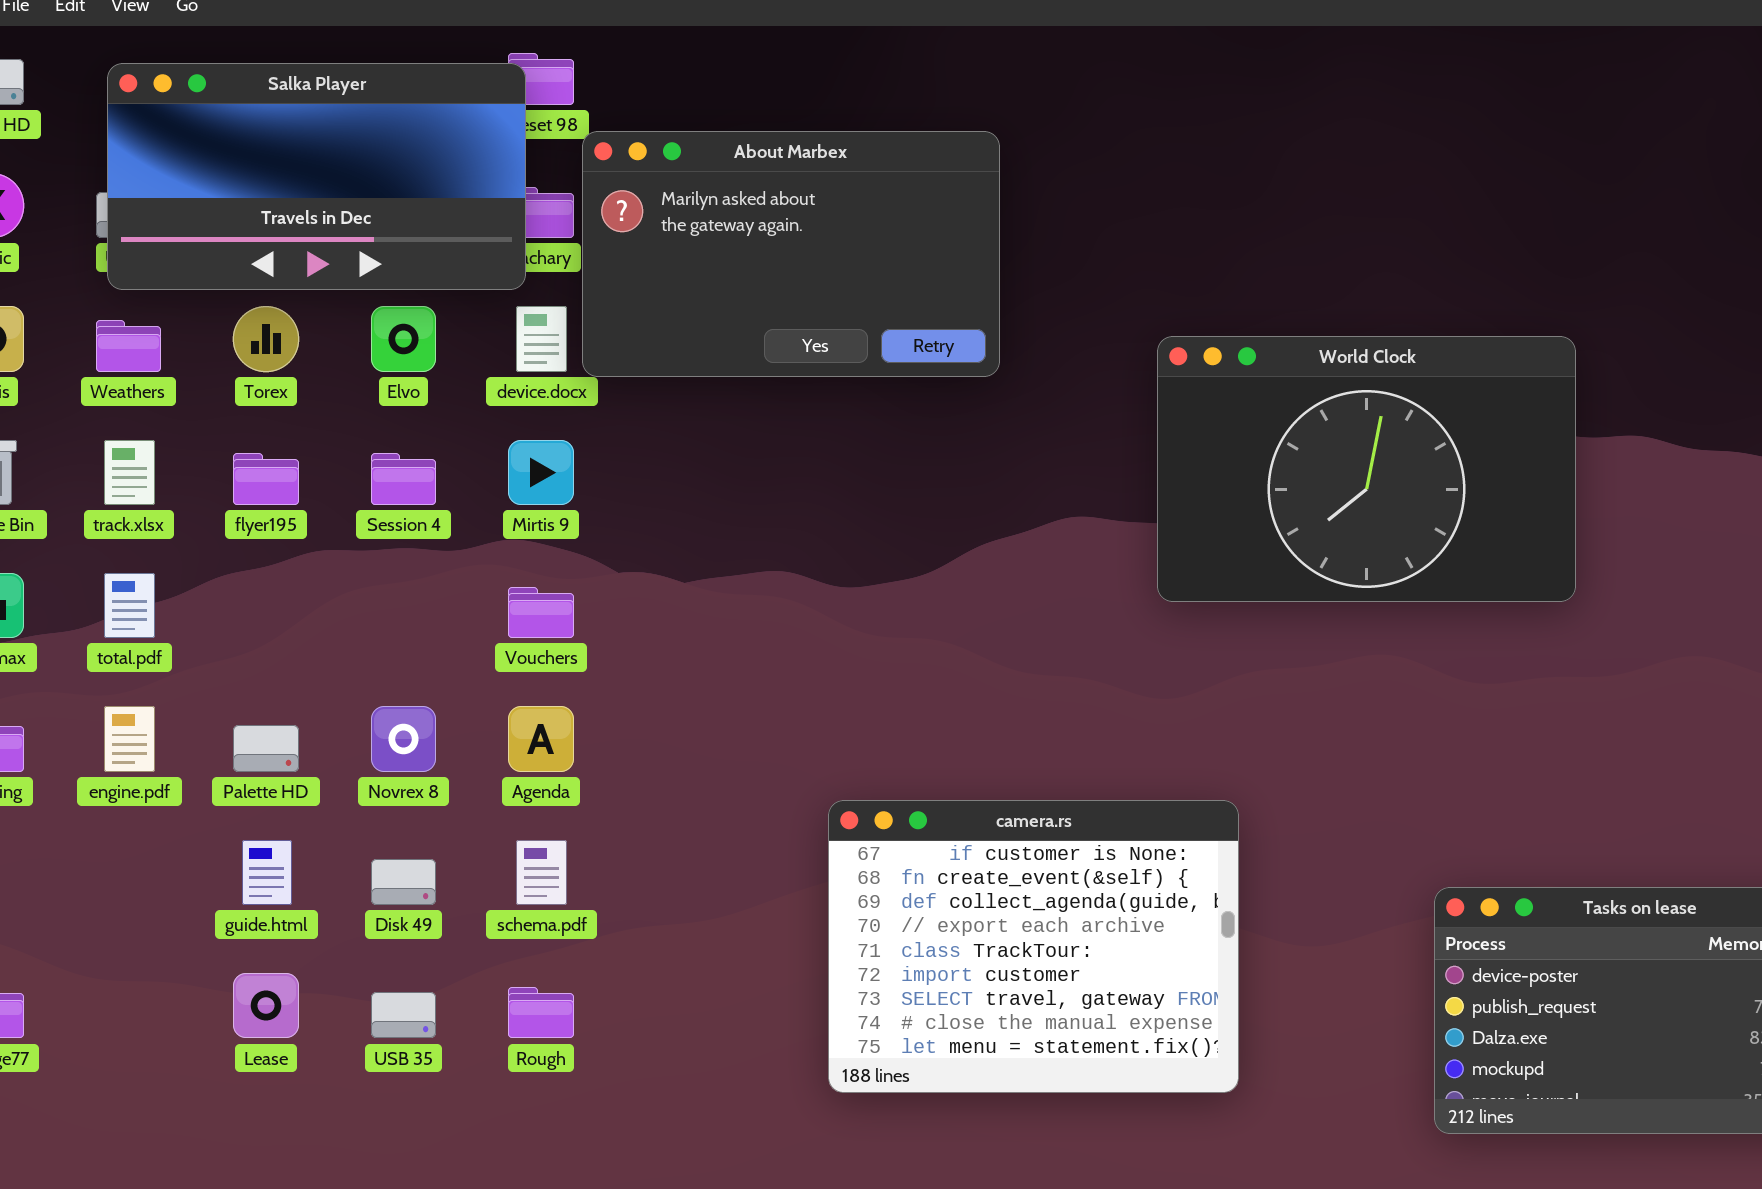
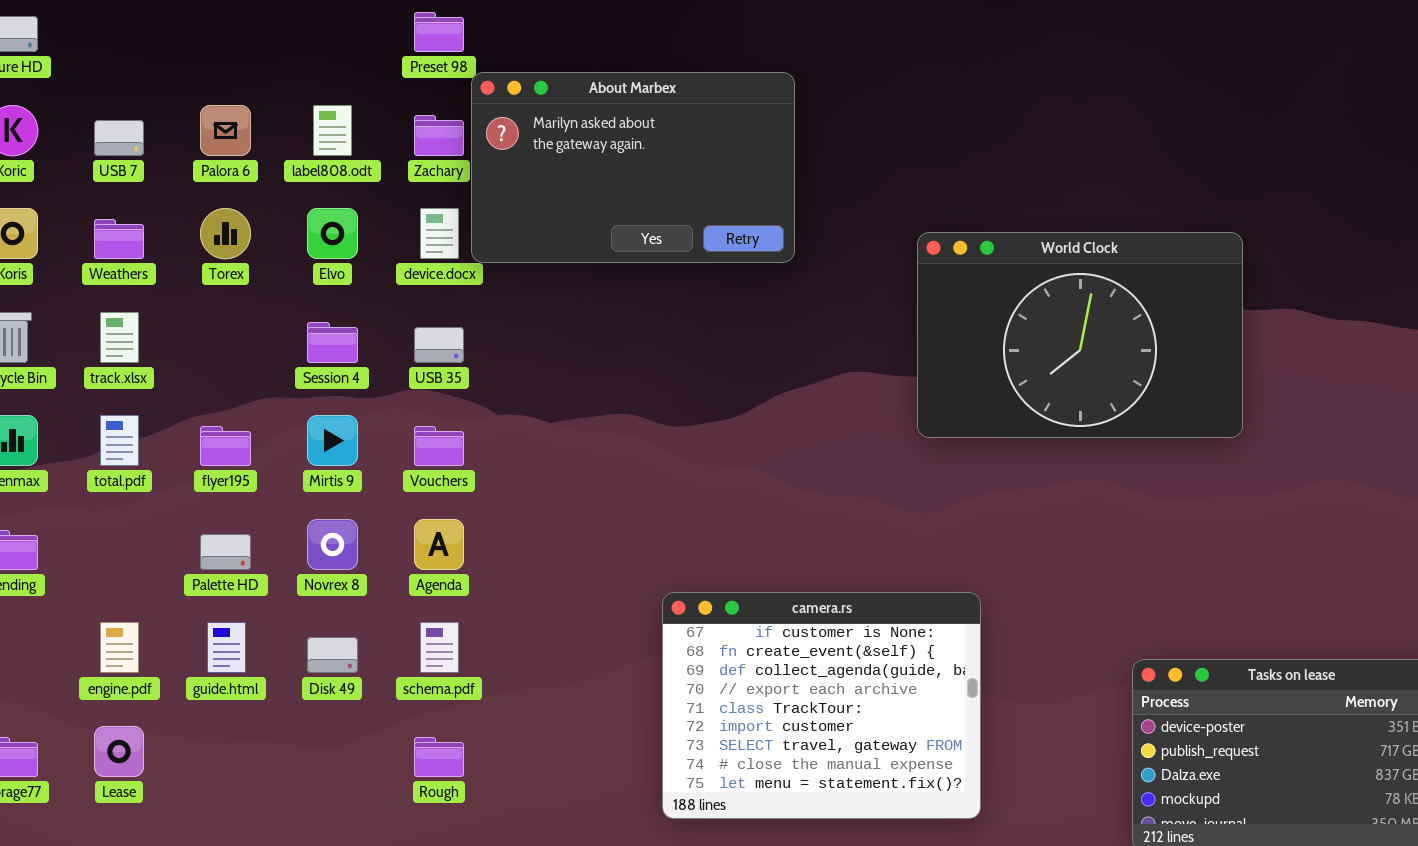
Salka Player: [107,63,526,290] -> none, closed
Mirtis 9: [508,440,574,505] -> [307,415,358,466], moved
flyer195: [233,453,299,505] -> [200,426,251,466], moved
engine.pdf: [104,706,155,772] -> [100,622,139,673], moved
Lease: [233,973,299,1038] -> [94,726,144,777], moved
USB 35: [371,992,436,1038] -> [414,327,464,363], moved

